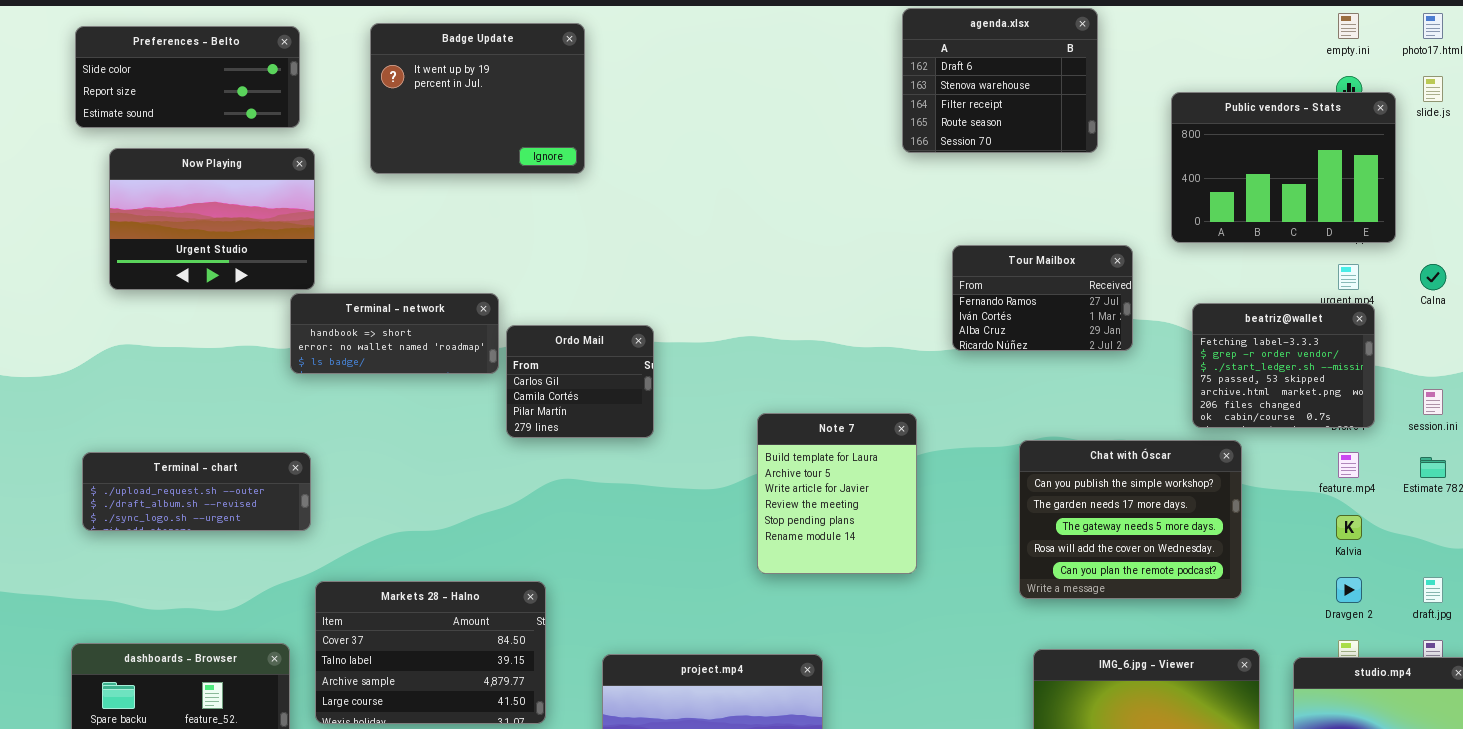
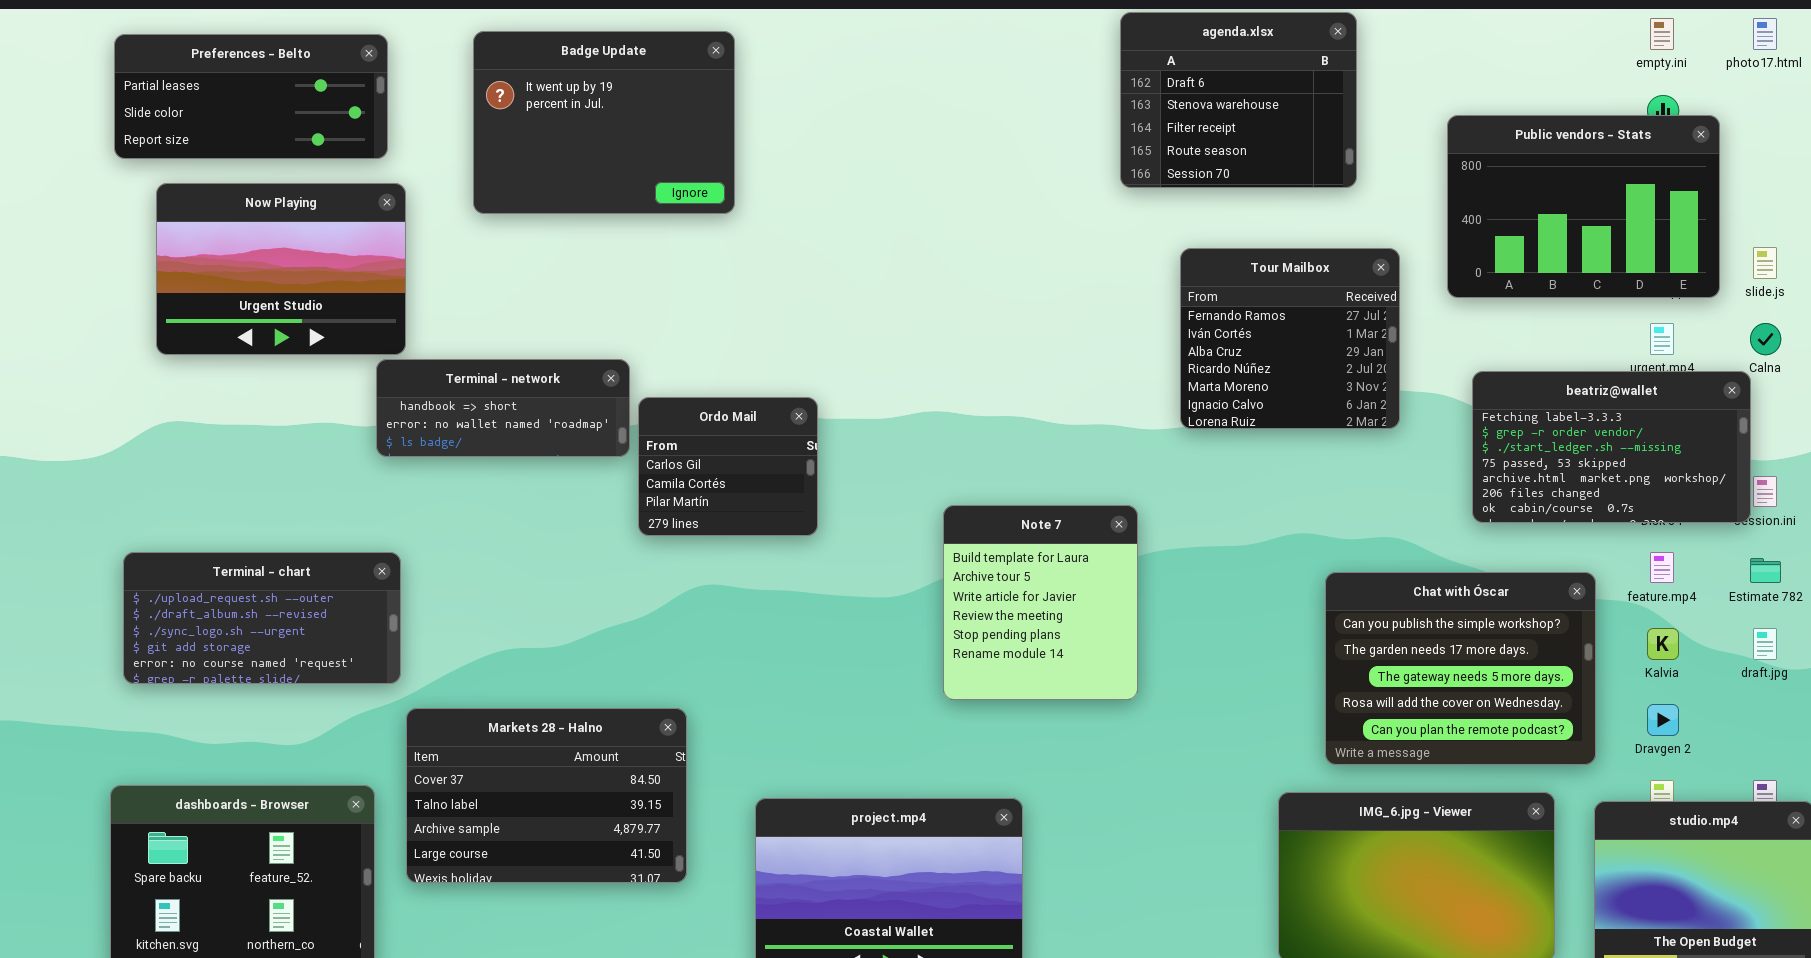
Preferences - Belto: [75,26,300,128] -> [114,34,388,159], scrolled up 1 row
slide.js: [1423,76,1443,102] -> [1753,247,1777,279], moved
Tour Mailbox: [952,245,1133,351] -> [1180,248,1400,429], resized
beatriz@wallet: [1192,303,1375,428] -> [1472,371,1751,523], resized
Chat with Óscar: [1019,440,1242,599] -> [1325,572,1596,765], moved
Terminal - chart: [82,452,311,531] -> [123,552,401,684], resized
draft.jpg: [1423,577,1443,603] -> [1753,628,1777,660], moved

